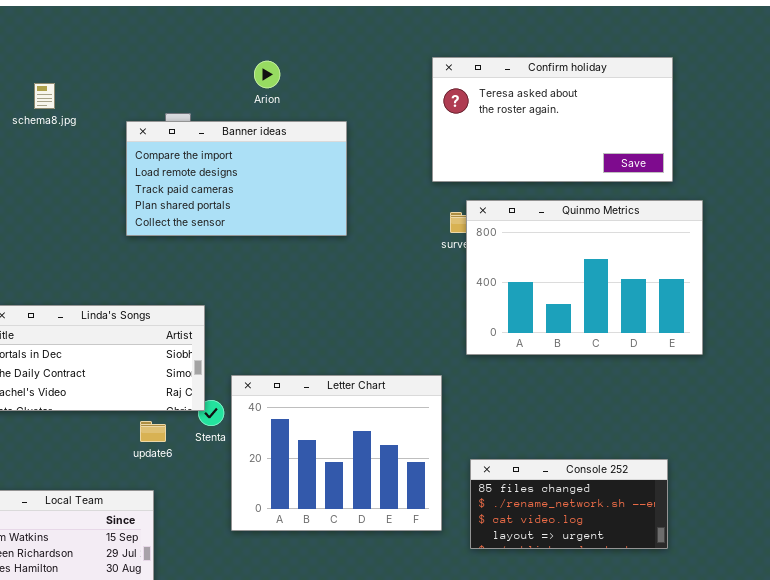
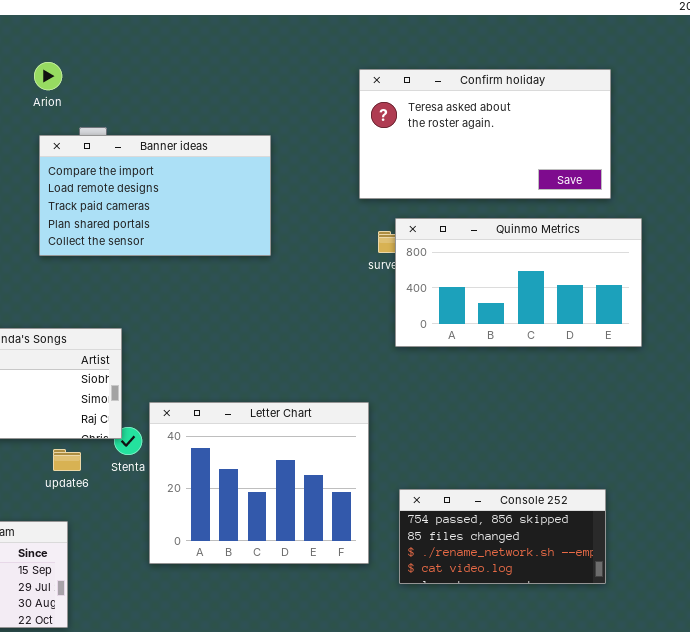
Arion: [254,61,280,88] -> [34,62,62,90], moved
Quinmo Metrics: [466,200,703,355] -> [395,218,642,347], resized
Console 252: [470,459,668,549] -> [399,489,606,584], scrolled up 1 row

